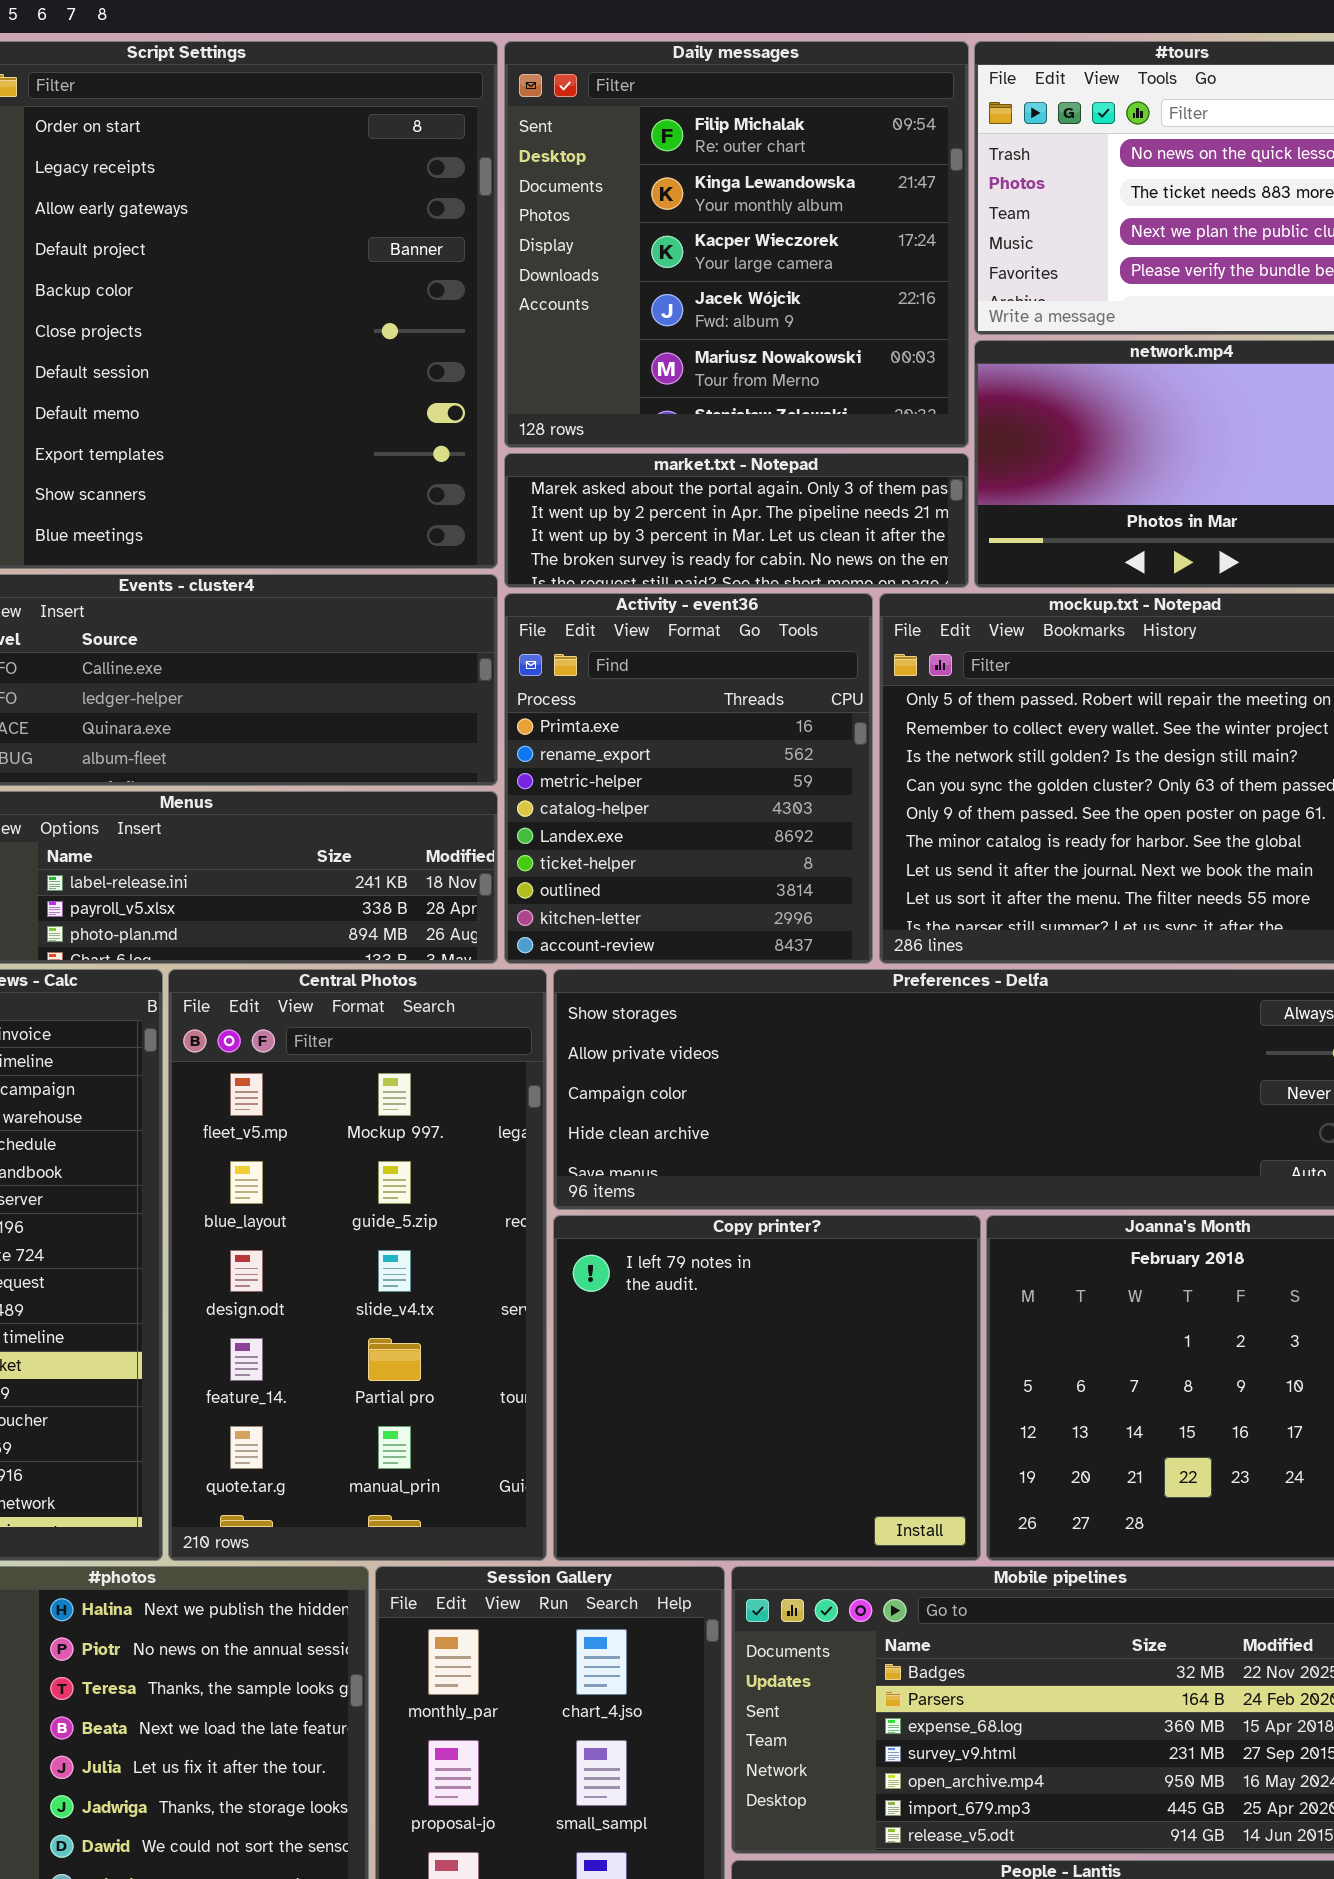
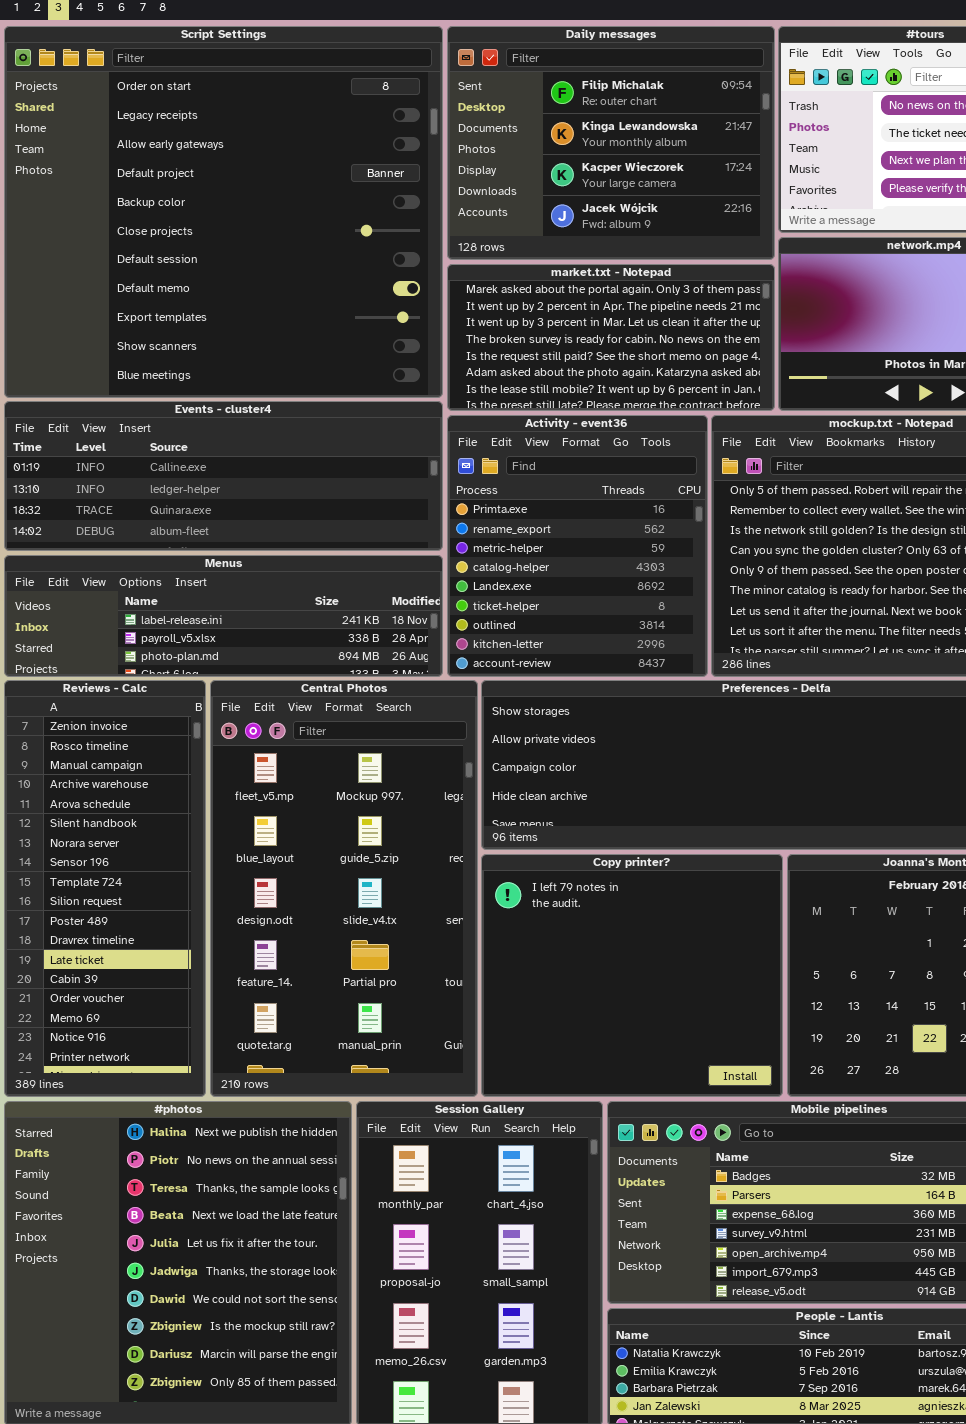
Daily messages: [504,41,969,448] -> [447,26,775,260], resized
market.txt - Notepad: [504,453,969,588] -> [447,264,775,411], resized

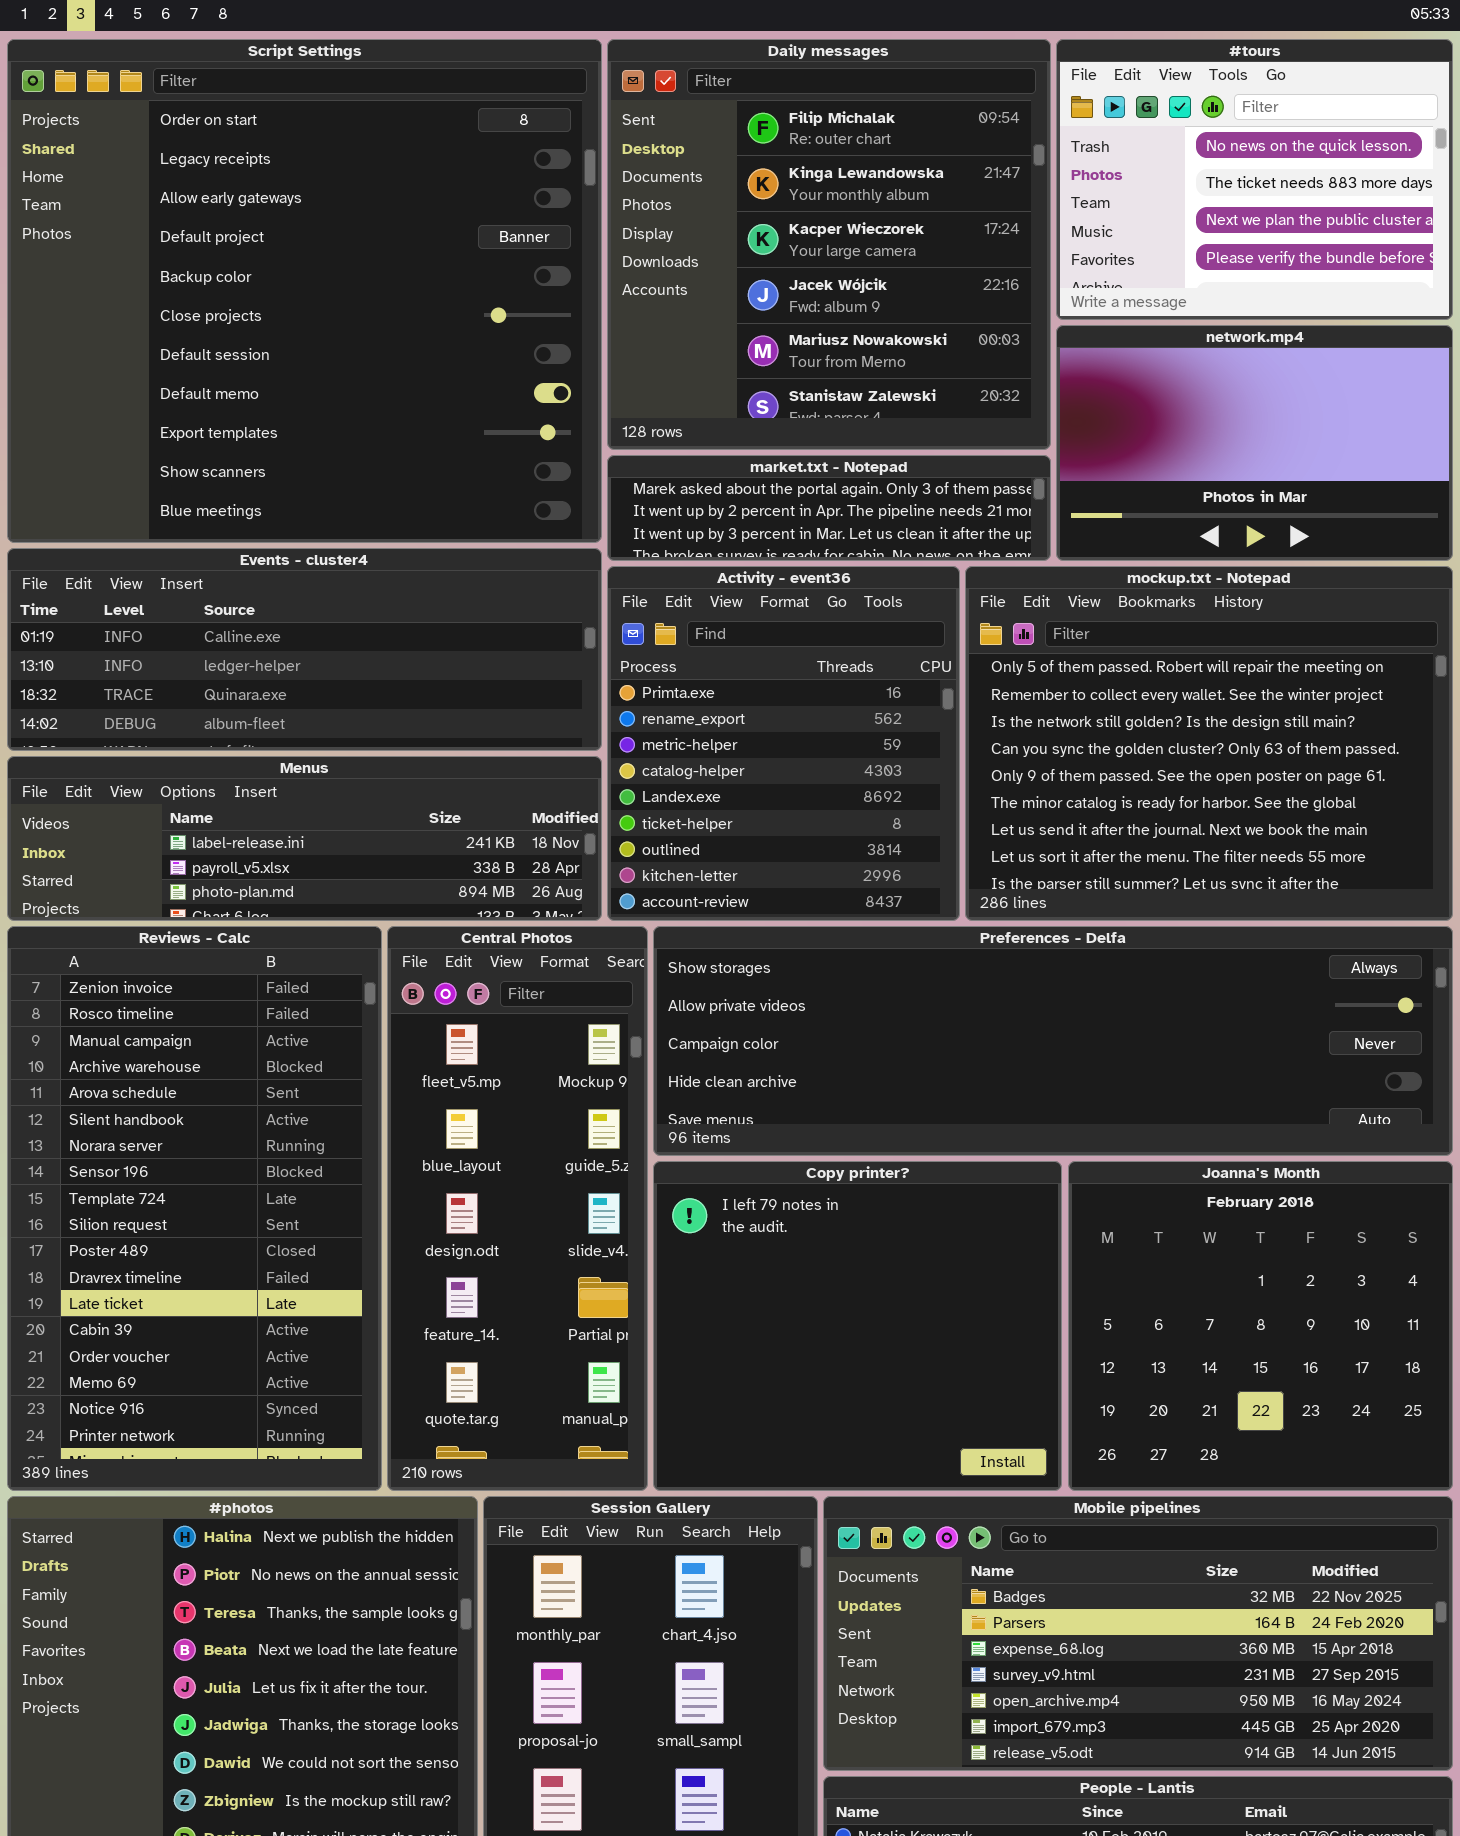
Daily messages: [447,26,775,260] -> [607,39,1051,450], resized
market.txt - Notepad: [447,264,775,411] -> [607,455,1051,561], resized
Reviews - Calc: [4,680,206,1097] -> [7,926,382,1491], resized
Central Photos: [210,680,478,1097] -> [387,926,648,1491], resized

